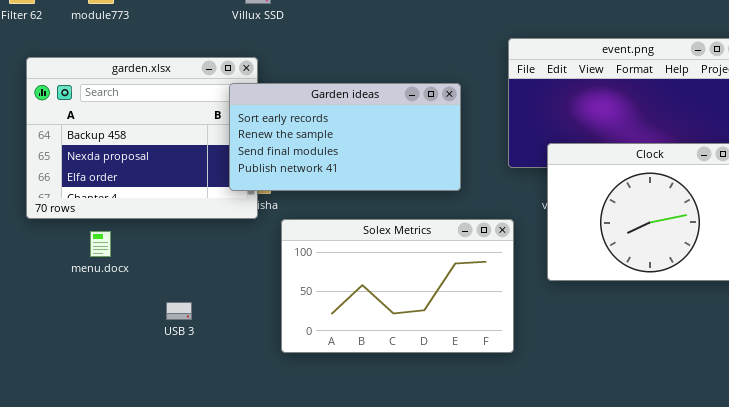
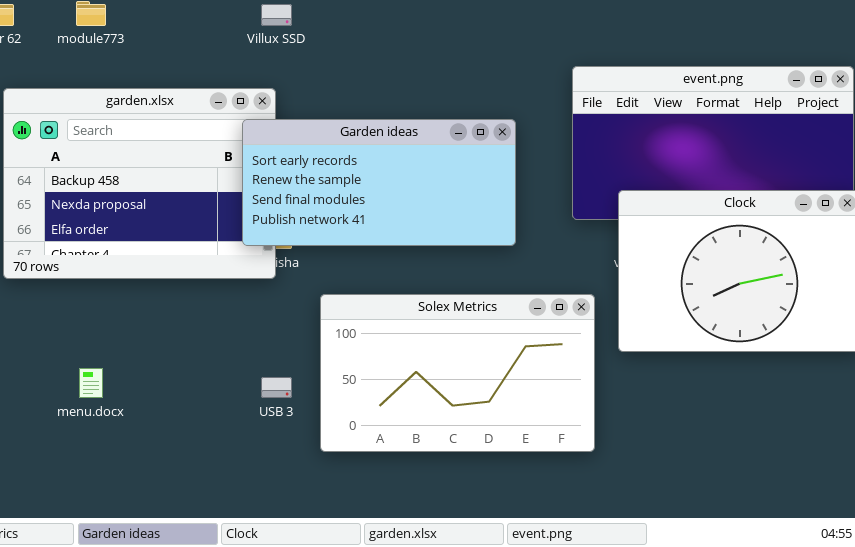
Solex Metrics: [281,219,514,353] -> [320,294,595,452], moved
menu.docx: [90,231,111,257] -> [79,368,103,398], moved
USB 3: [166,302,192,320] -> [261,377,292,398], moved

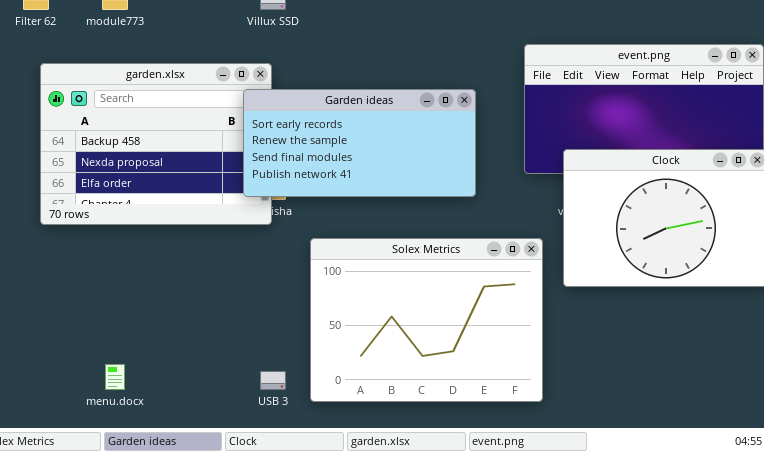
Solex Metrics: [320,294,595,452] -> [310,238,543,402], resized
menu.docx: [79,368,103,398] -> [105,364,125,390], moved
USB 3: [261,377,292,398] -> [260,371,286,390], moved

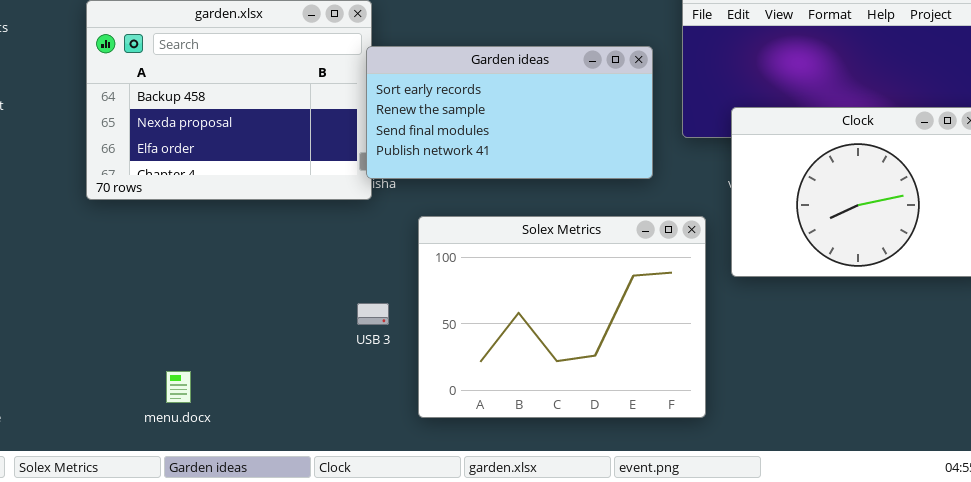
Garden ideas: [243,89,476,197] -> [366,46,653,179], moved
USB 3: [260,371,286,390] -> [357,303,389,325], moved

